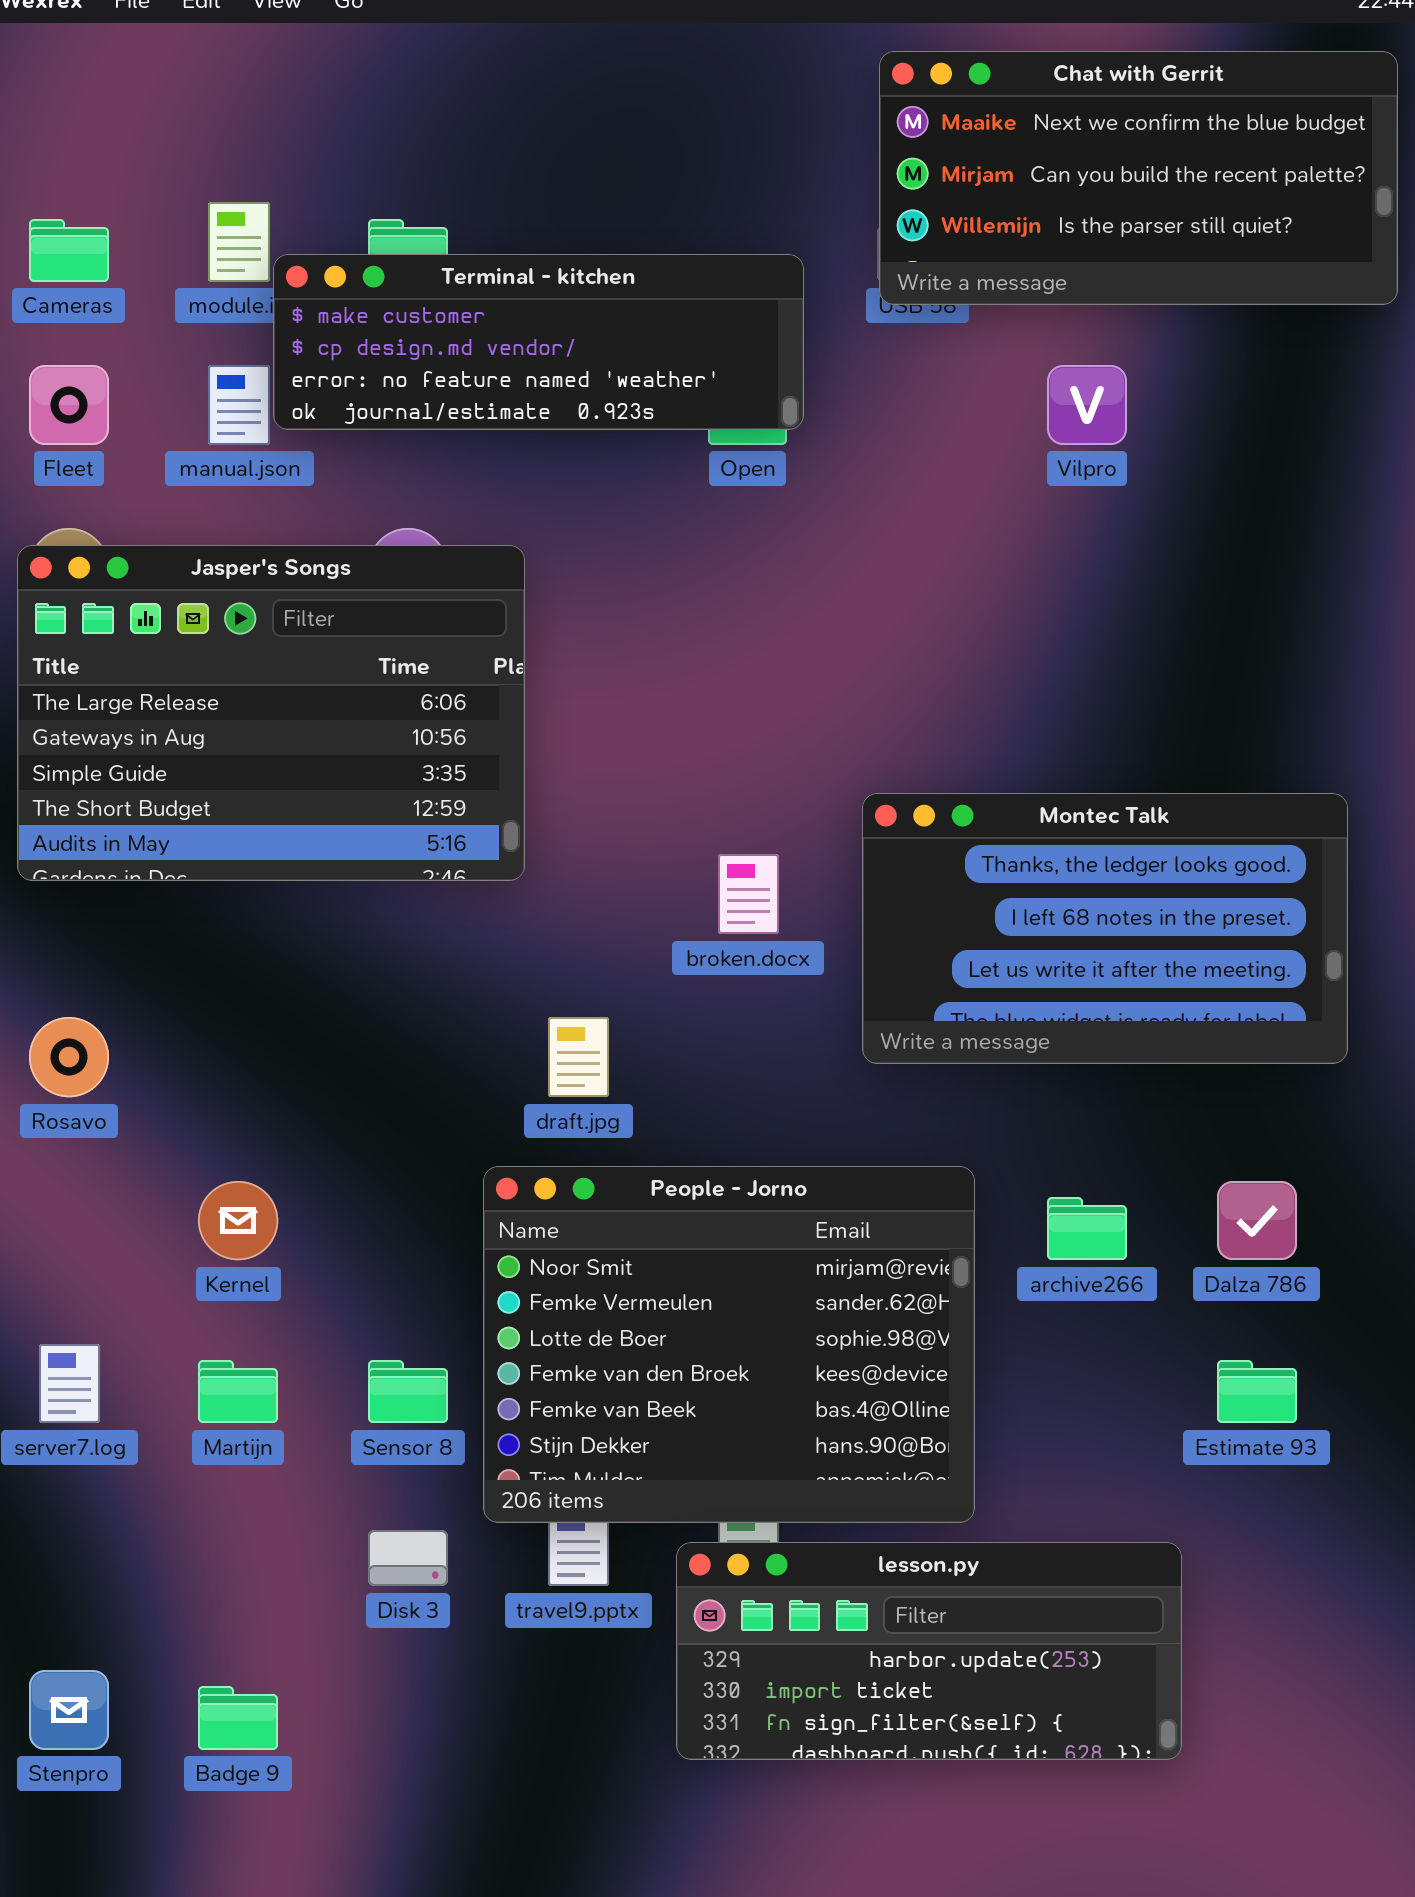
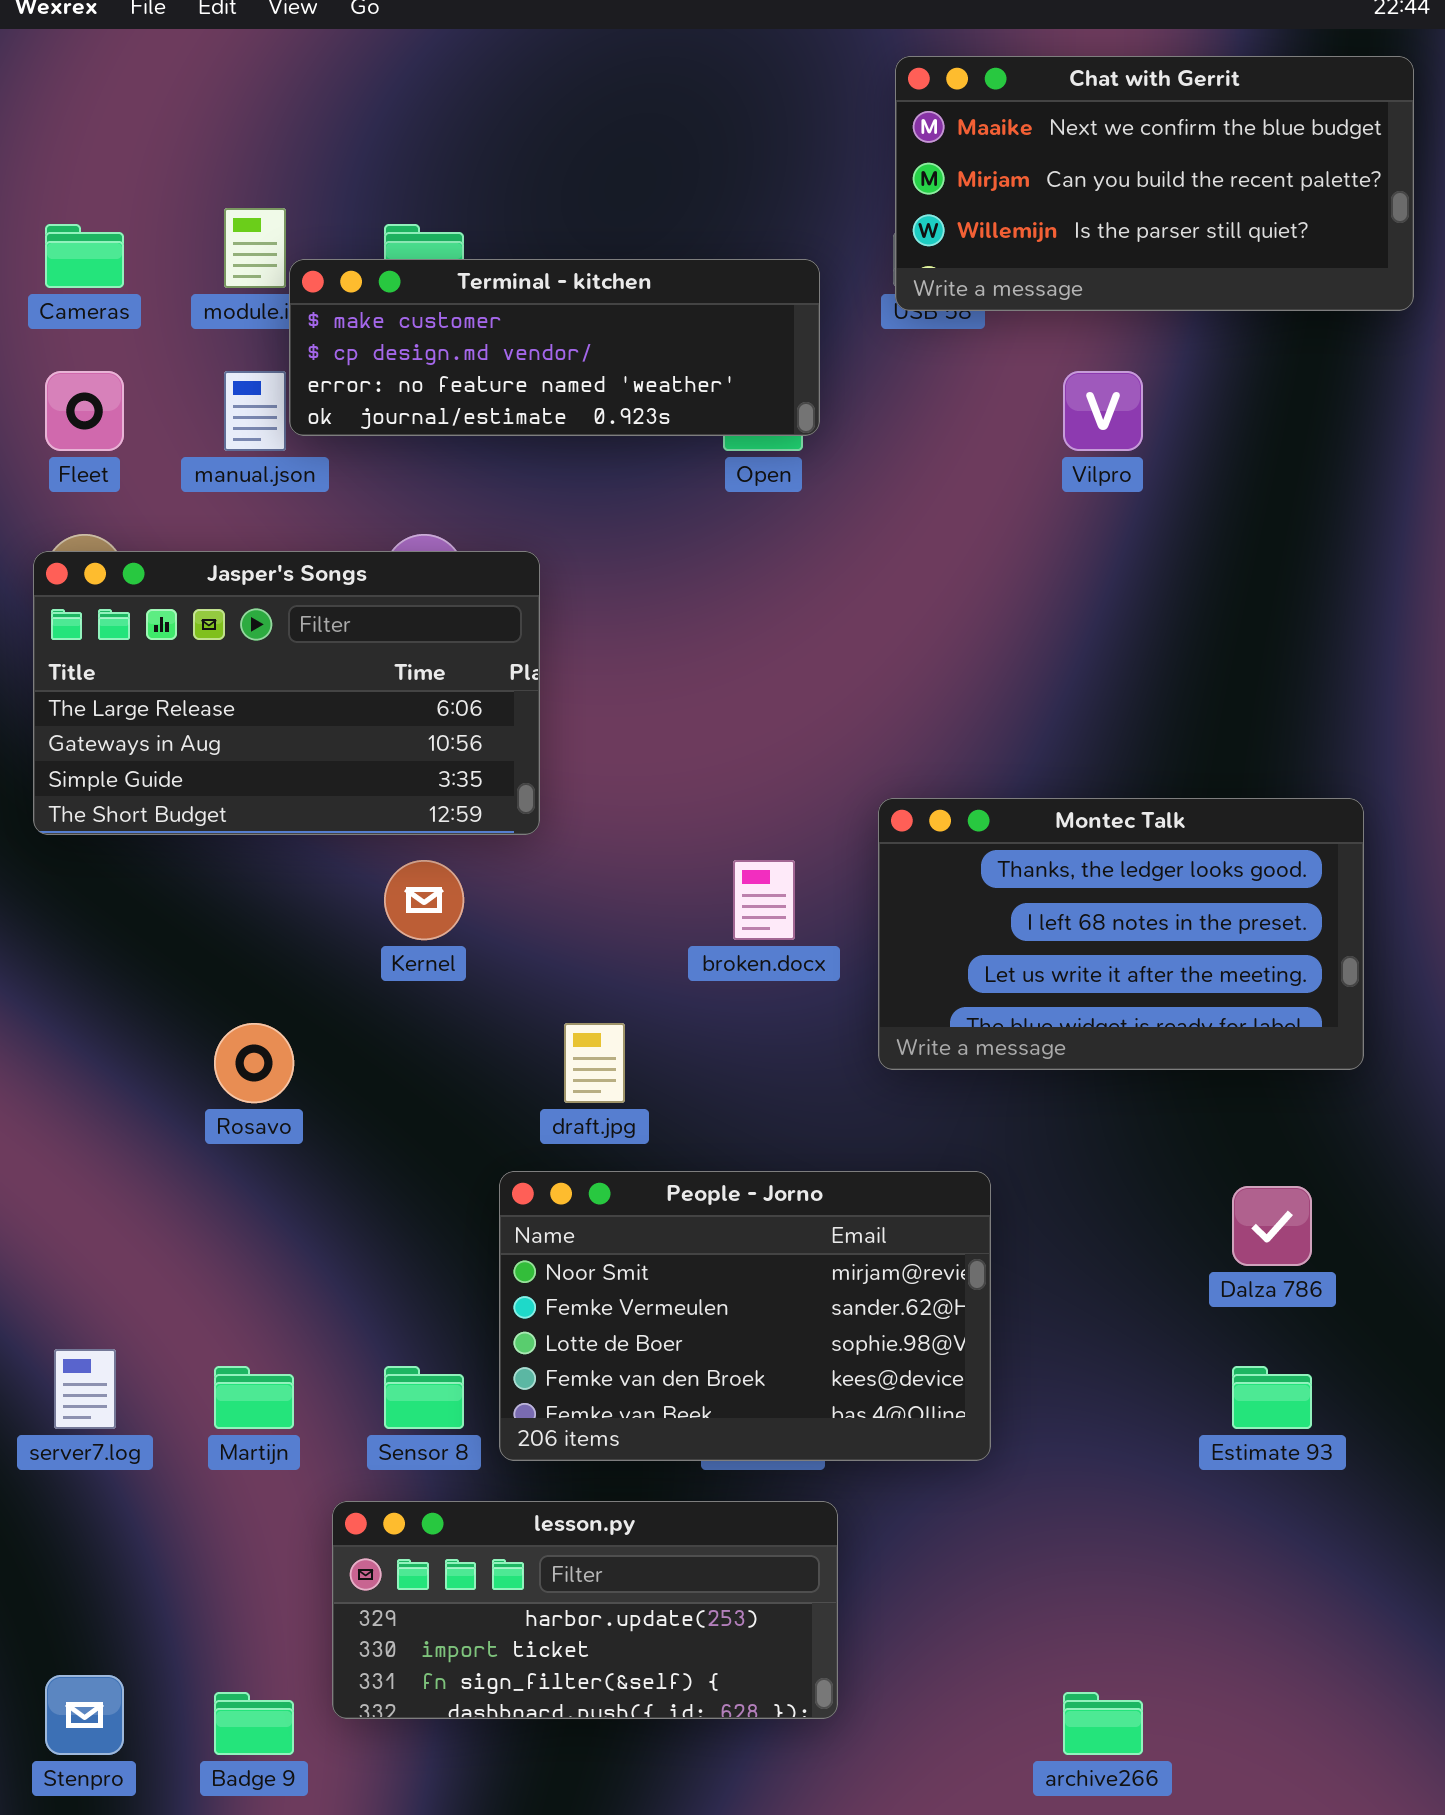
Jasper's Songs: [17,545,525,881] -> [33,551,540,835], resized
Rosavo: [29,1017,109,1097] -> [214,1023,294,1103], moved
People - Jorno: [483,1166,975,1523] -> [499,1171,991,1461], resized
Kernel: [198,1181,278,1260] -> [384,860,464,940], moved
archive266: [1047,1197,1127,1260] -> [1063,1692,1143,1755], moved
lesson.py: [676,1542,1182,1760] -> [332,1501,838,1719], moved

